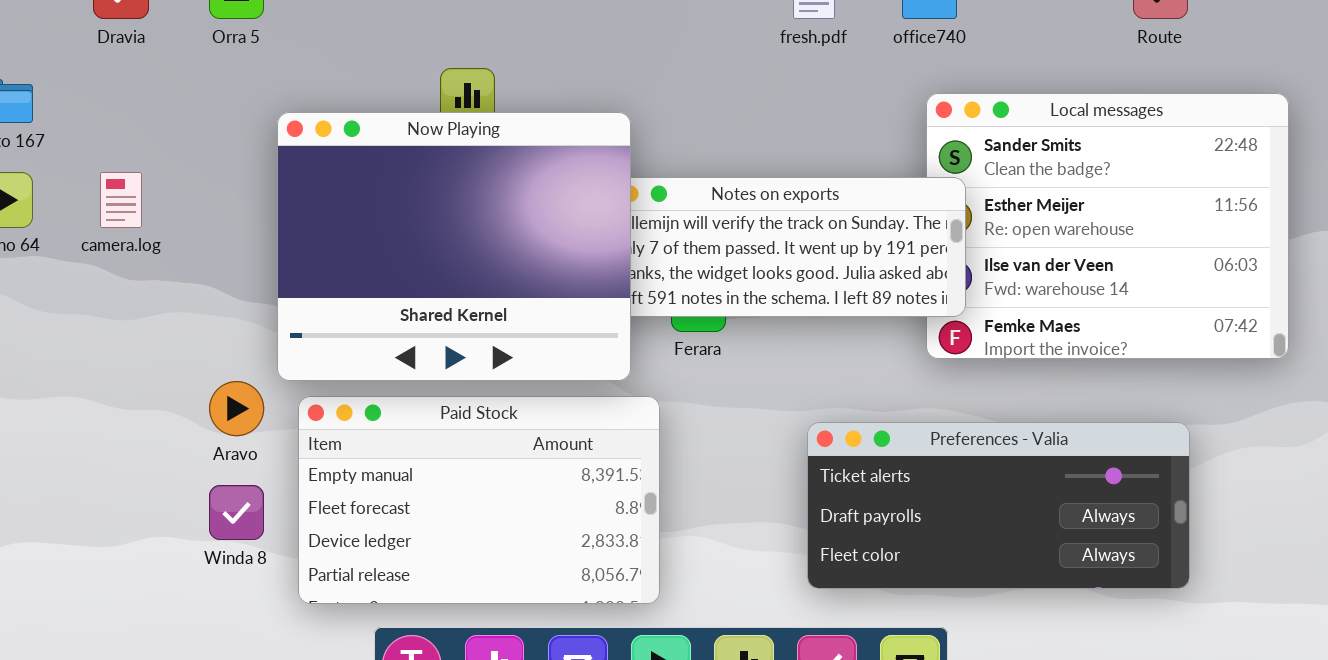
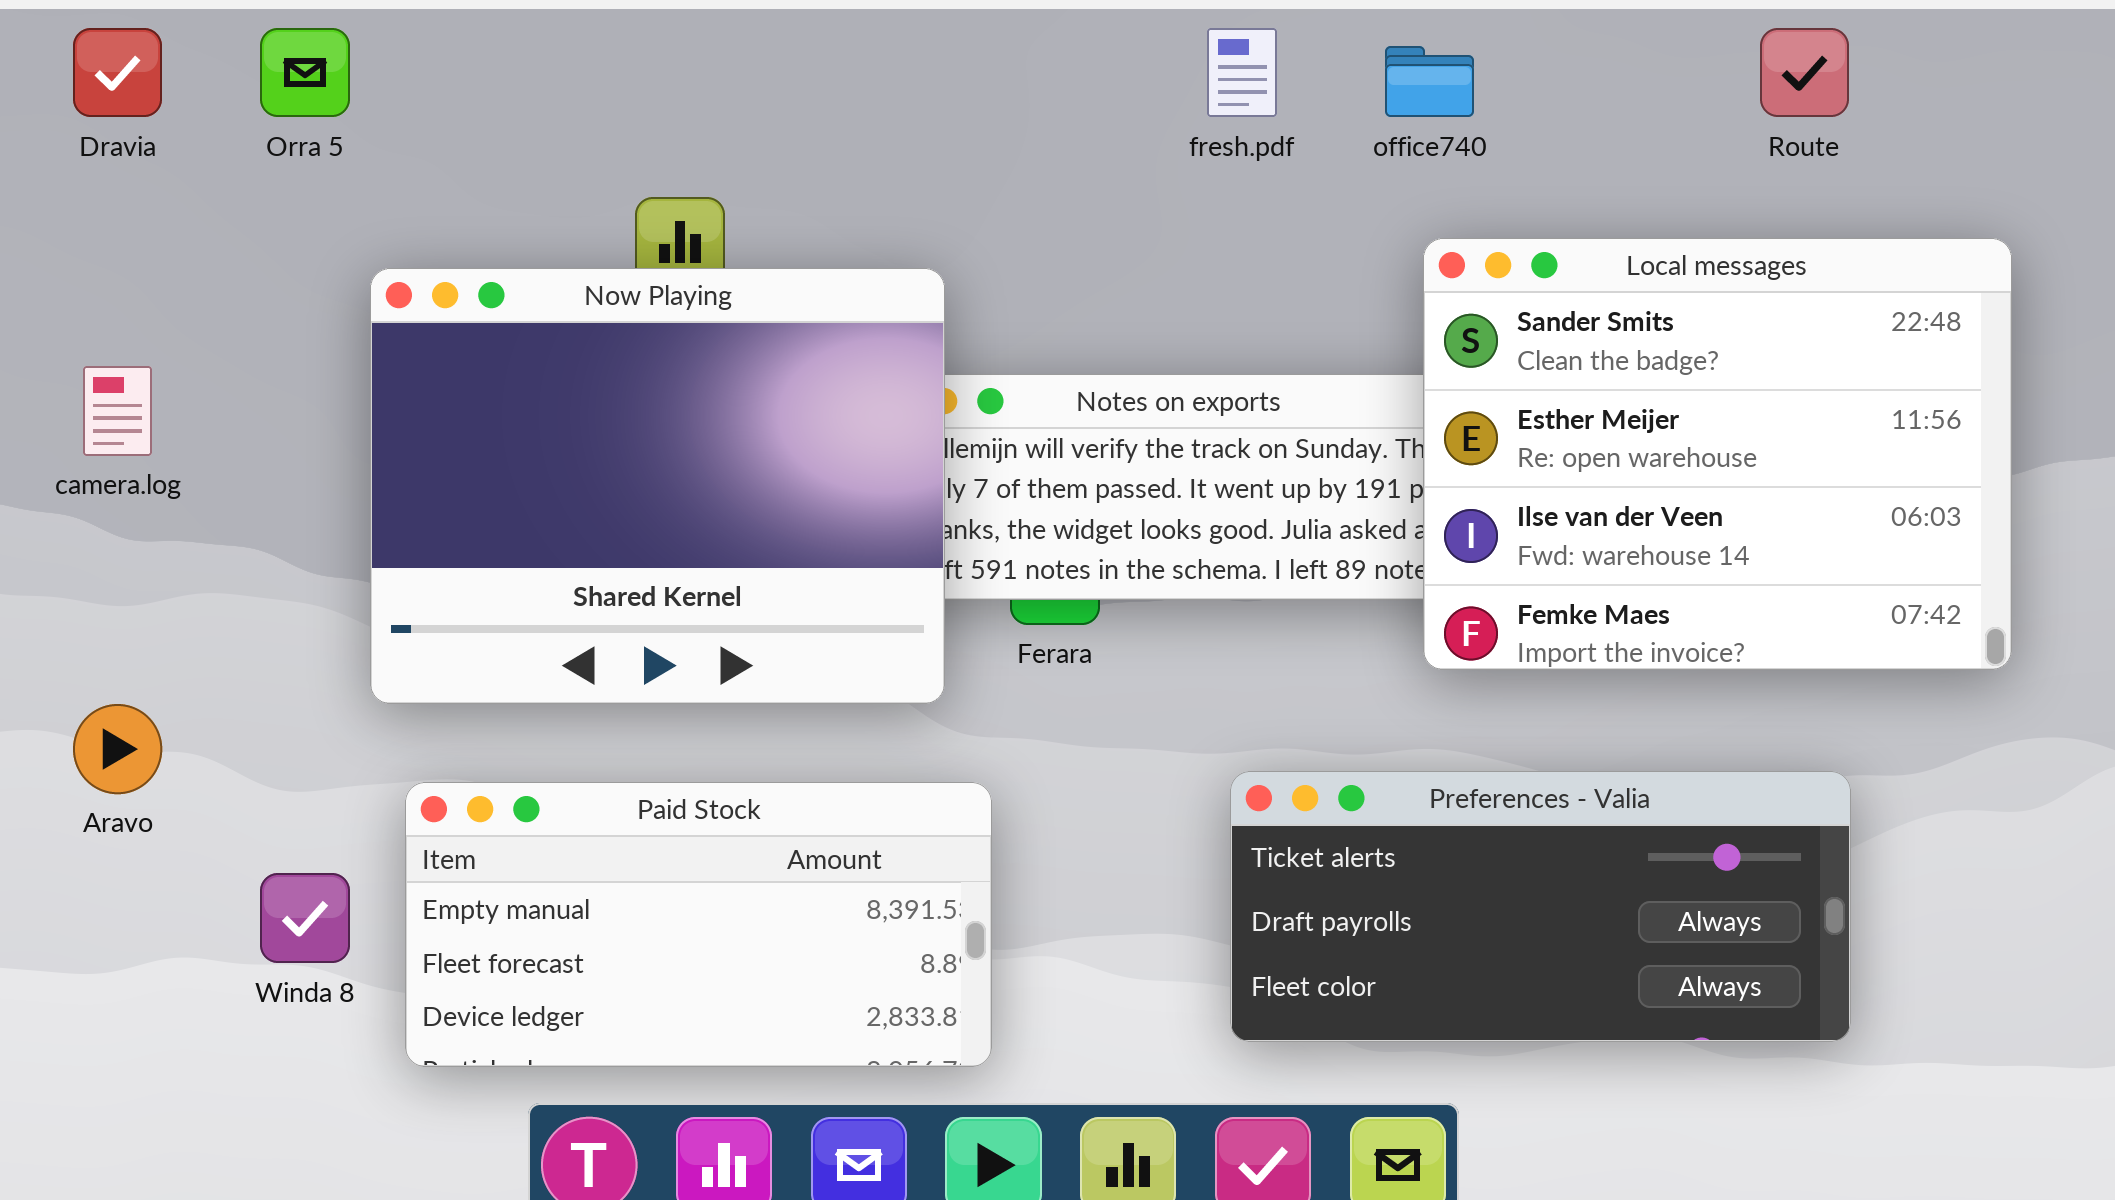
Local messages: [926,93,1289,359] -> [1423,238,2012,670], raised
Aravo: [209,381,264,436] -> [73,704,162,794], moved
Paid Stock: [298,396,660,604] -> [405,782,992,1067], resized

